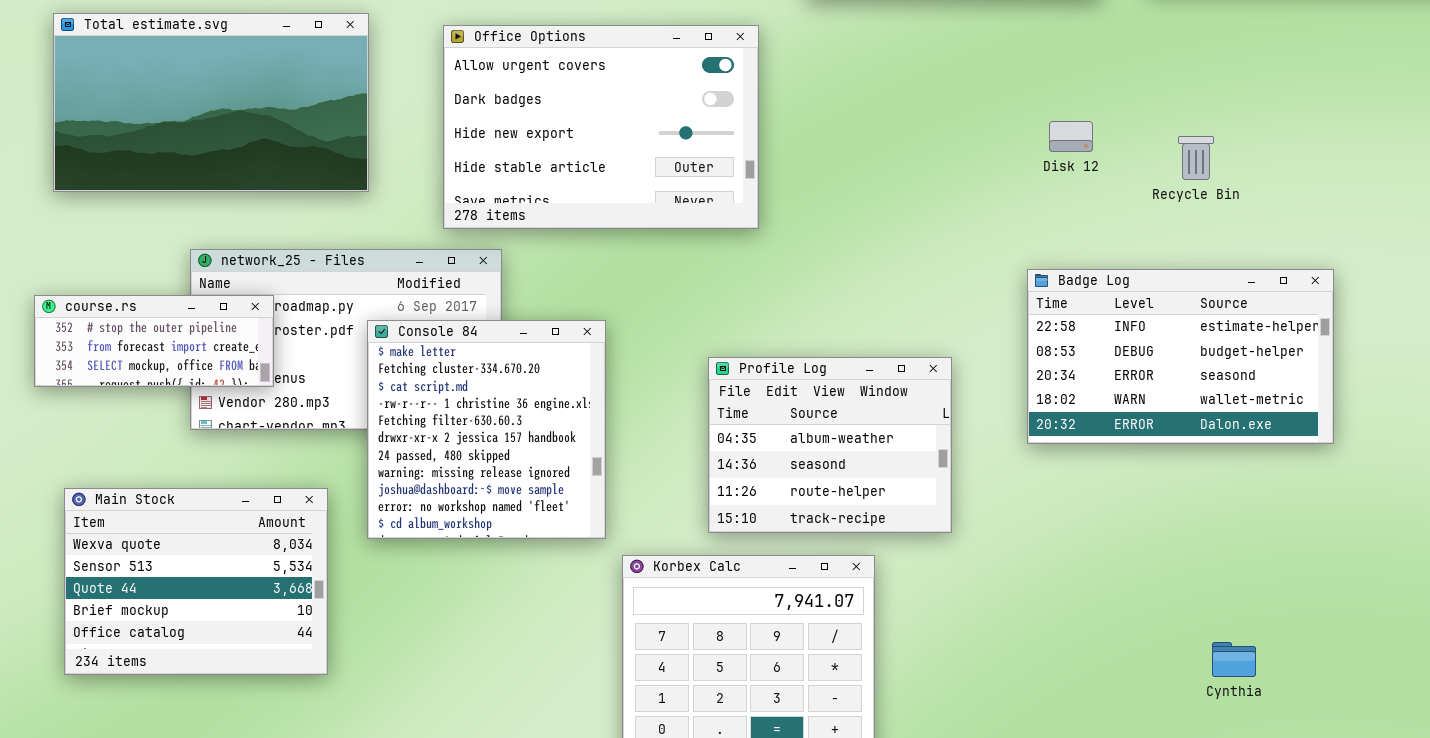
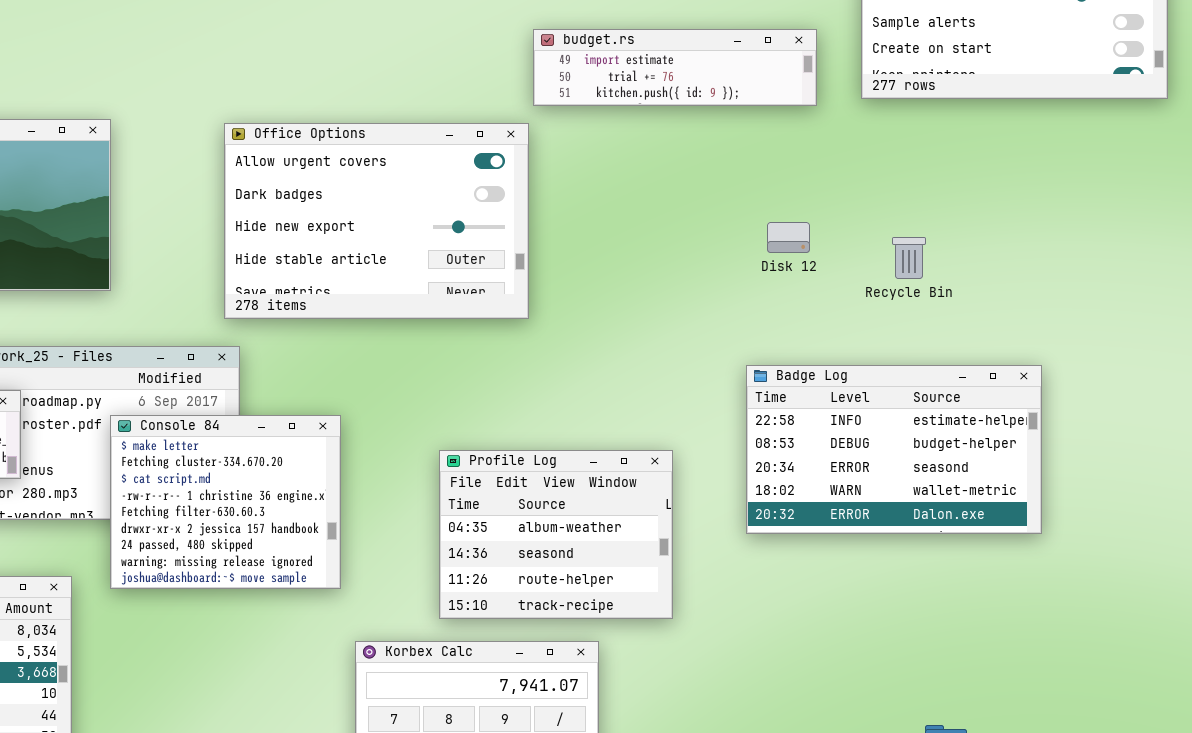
Office Options: [443,25,759,229] -> [224,123,529,319], moved
Console 84: [367,320,606,539] -> [110,415,341,589], resized

